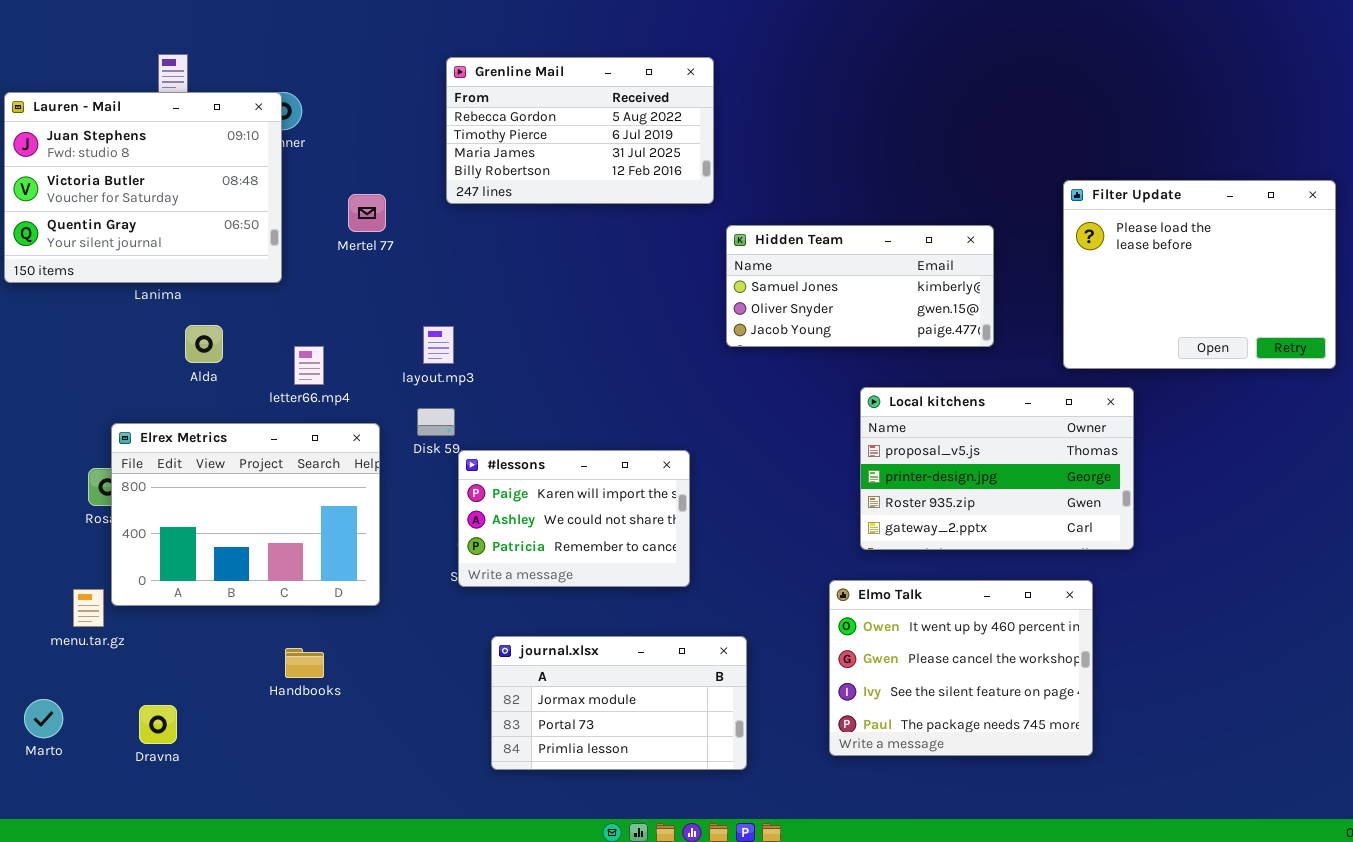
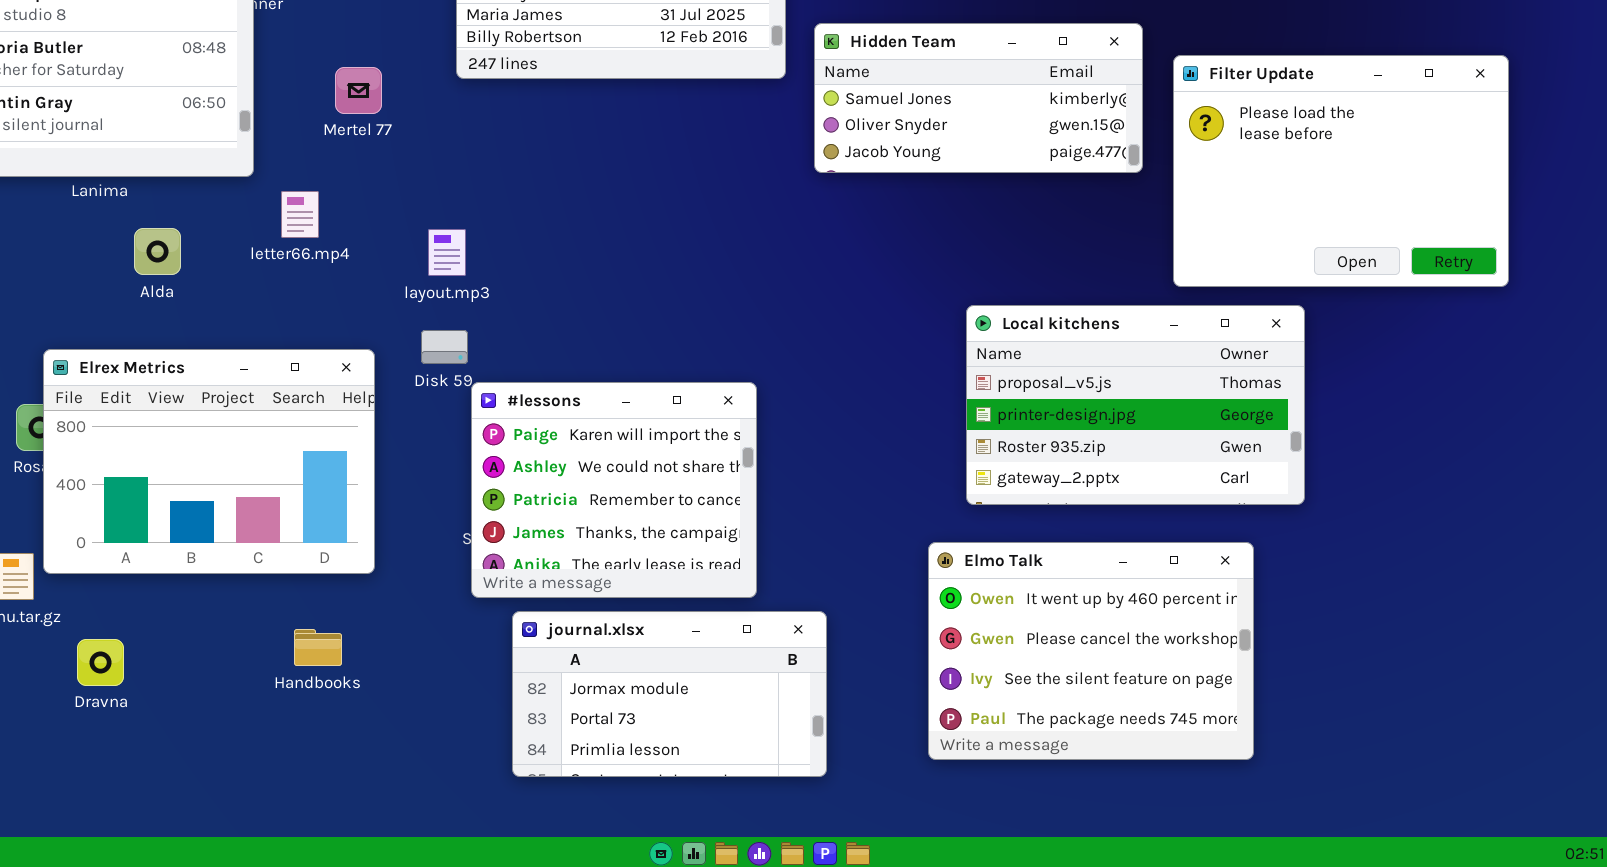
Filter Update: [1063,180,1336,369] -> [1173,55,1509,287], moved
Hidden Team: [726,225,994,347] -> [814,23,1143,173], moved
letter66.mp4: [294,346,324,385] -> [281,191,319,238], moved
#lessons: [458,450,690,587] -> [471,382,757,598], resized
Handbooks: [285,648,324,678] -> [294,629,342,666], moved
Dravna: [139,705,177,744] -> [77,639,124,686], moved

